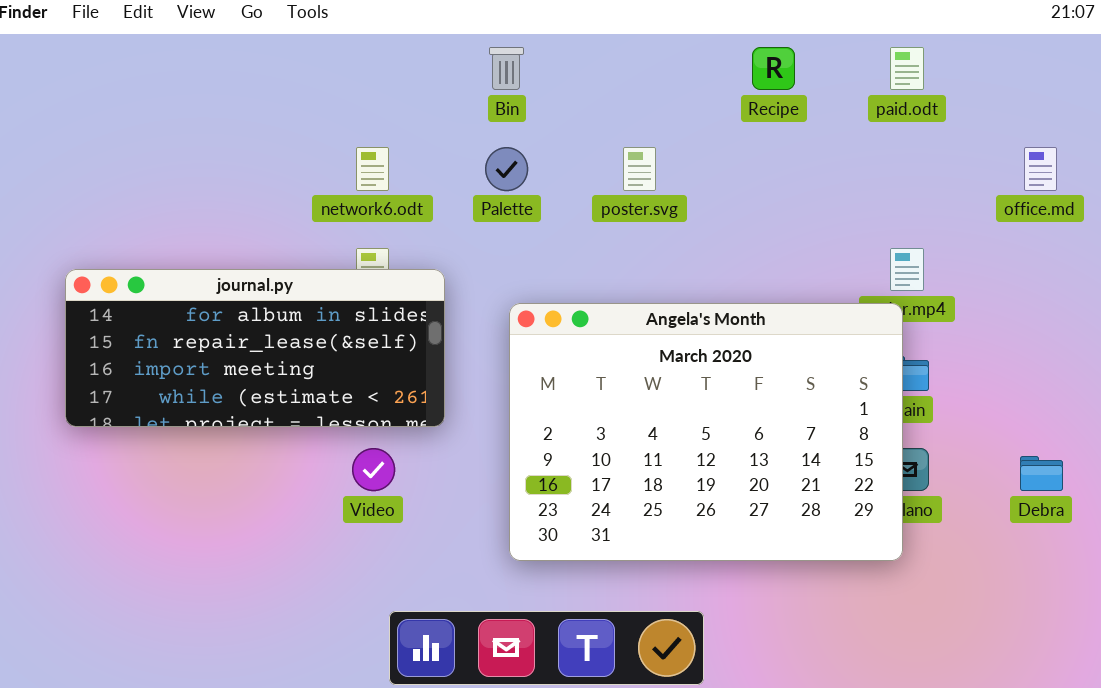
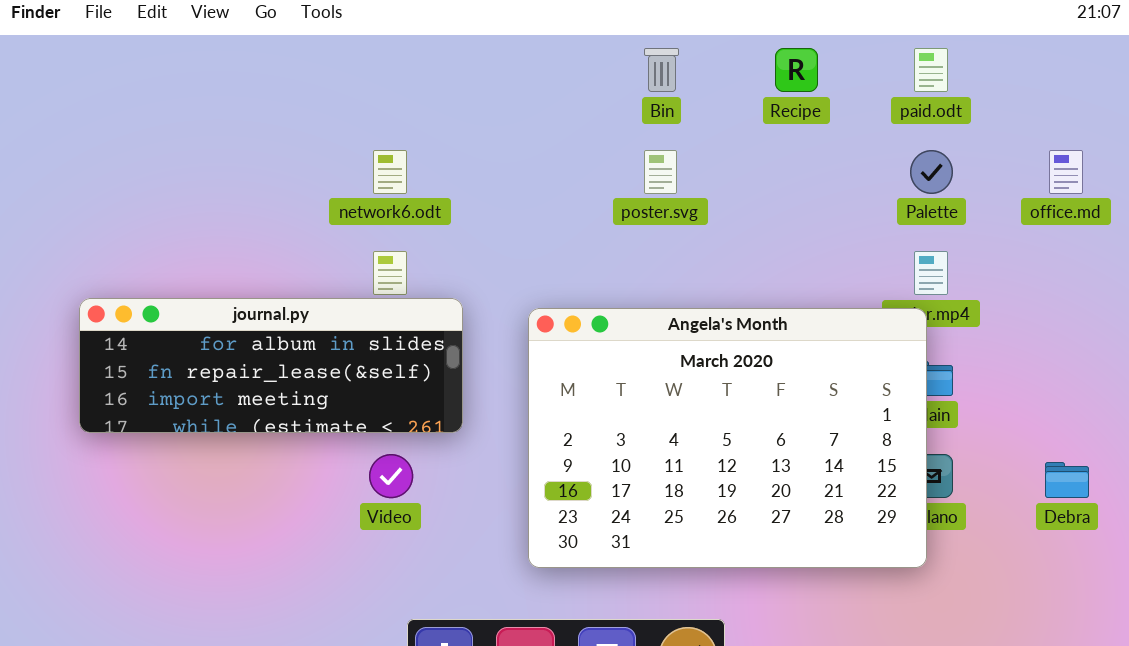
Bin: [489,47,524,90] -> [644,48,679,92], moved
Palette: [485,147,528,191] -> [910,150,953,194], moved
journal.py: [65,269,445,427] -> [79,298,463,433], resized

